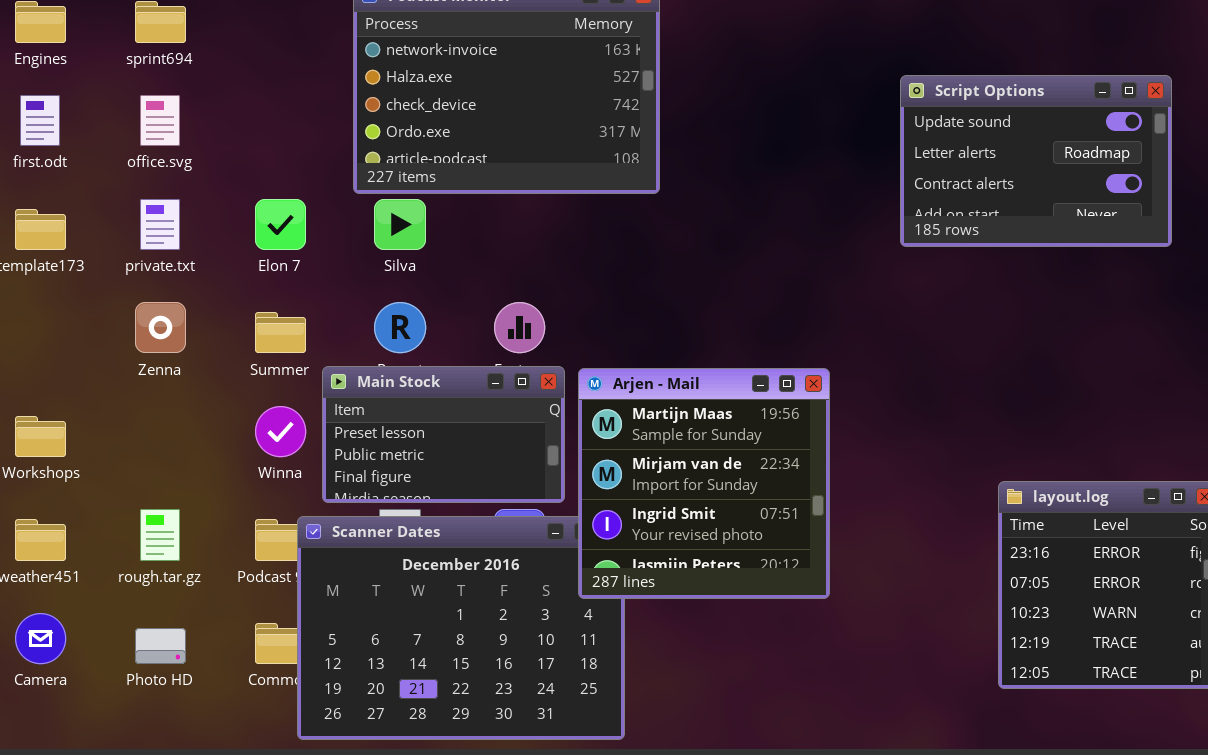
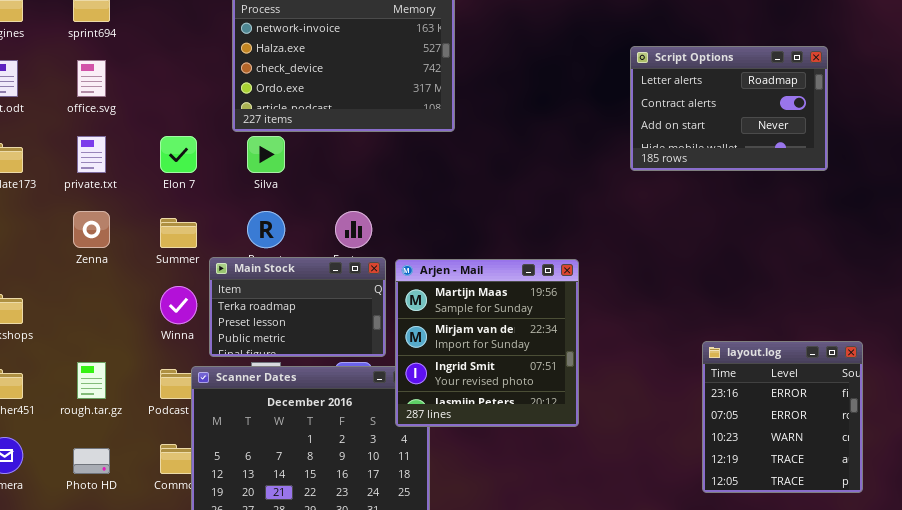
Script Options: [900,75,1172,247] -> [630,46,828,171], scrolled down 1 row
Main Stock: [322,366,565,503] -> [209,257,386,357], scrolled up 1 row

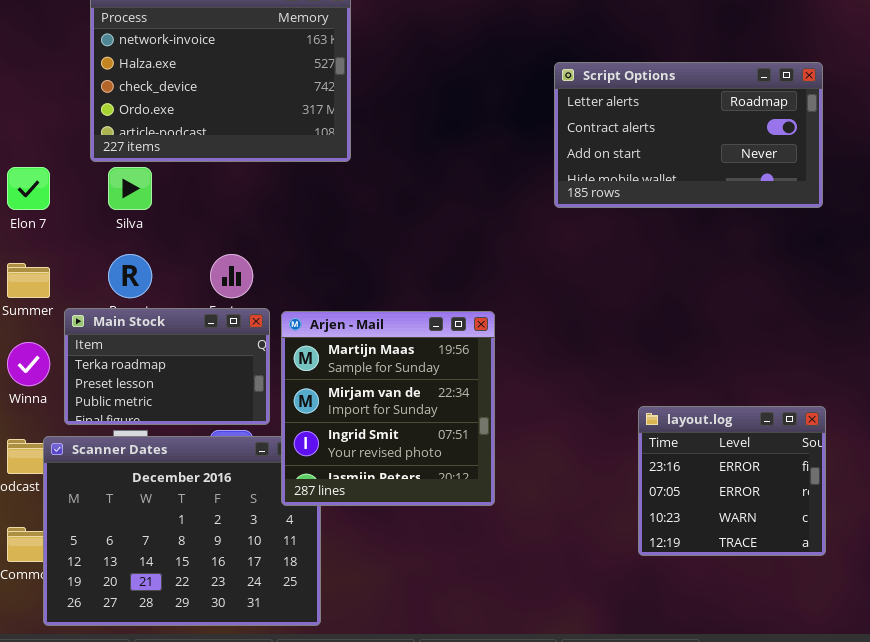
Script Options: [630,46,828,171] -> [554,62,823,208], resized
layout.log: [702,341,863,493] -> [638,406,826,556], resized

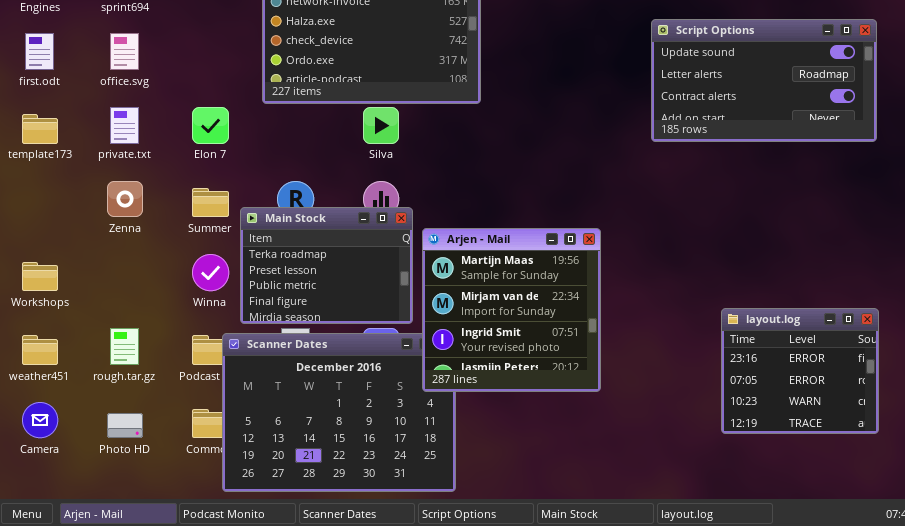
Script Options: [554,62,823,208] -> [651,19,877,142], scrolled up 1 row
Silva: [108,167,152,210] -> [363,107,399,144], moved
Main Stock: [64,308,270,425] -> [240,207,413,324], resized

